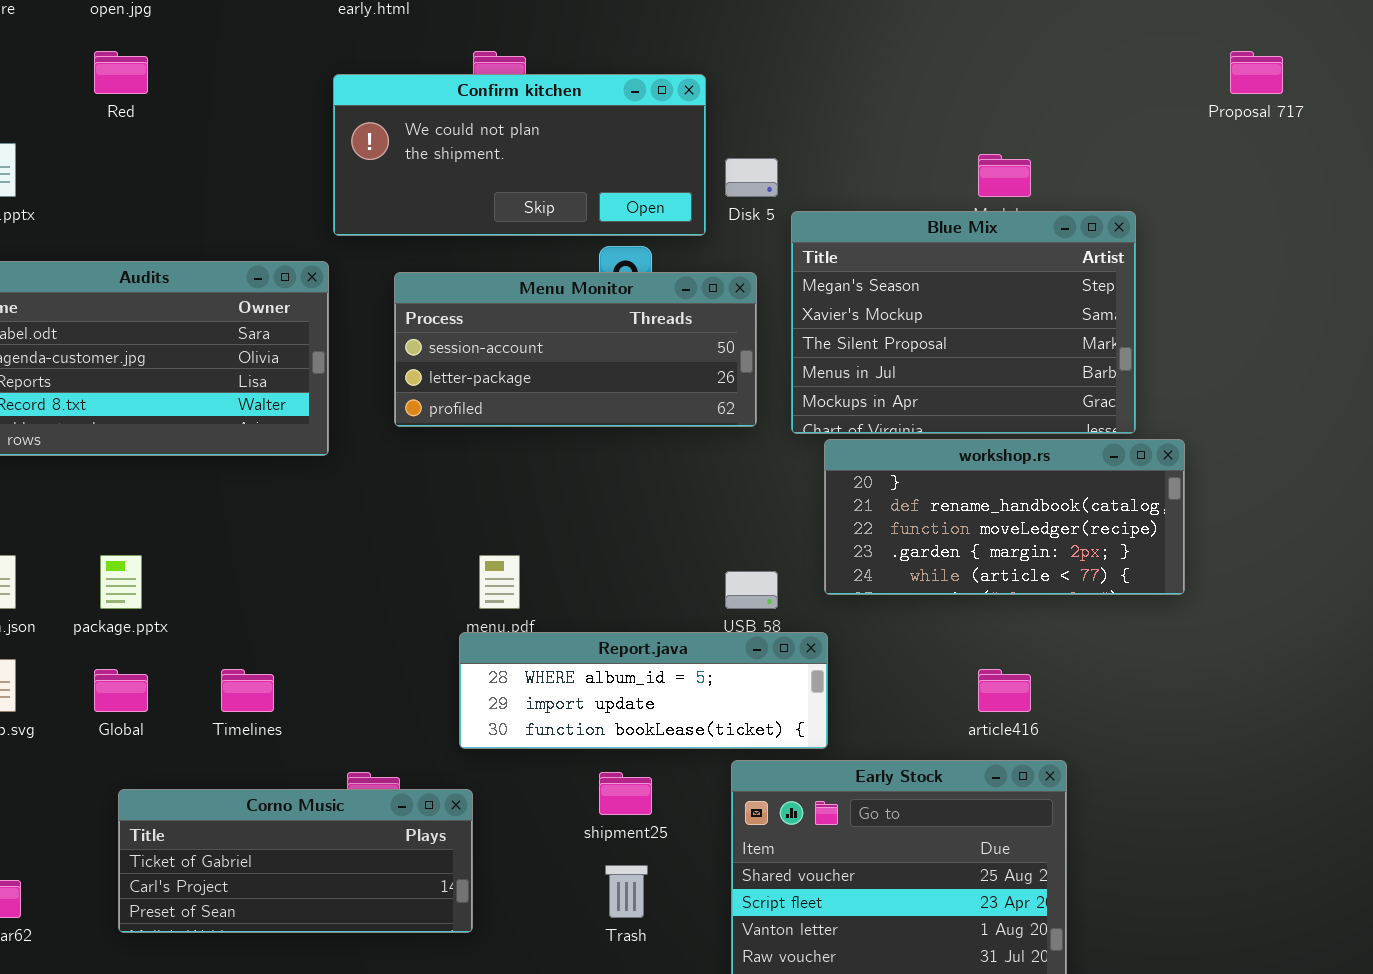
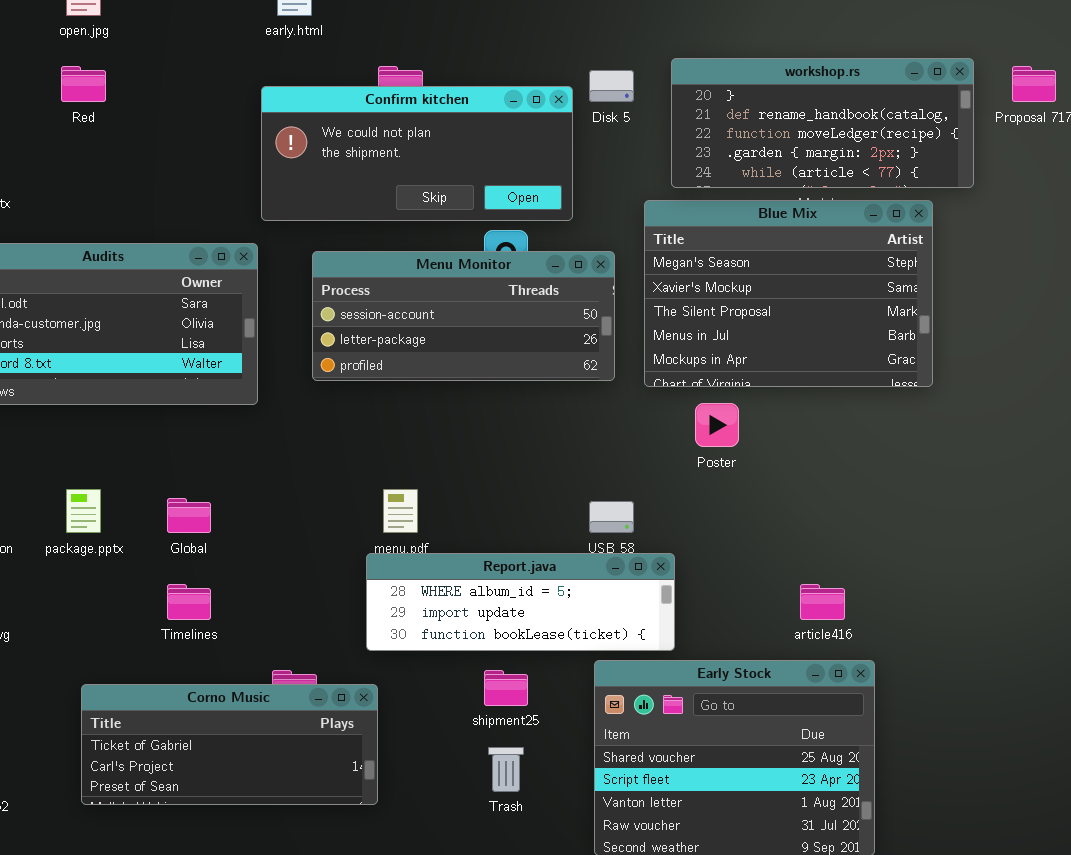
Disk 5: [725,158,778,197] -> [589,70,634,102], moved
workshop.rs: [824,439,1185,595] -> [671,58,974,188], moved
Global: [94,669,148,712] -> [167,498,211,533], moved

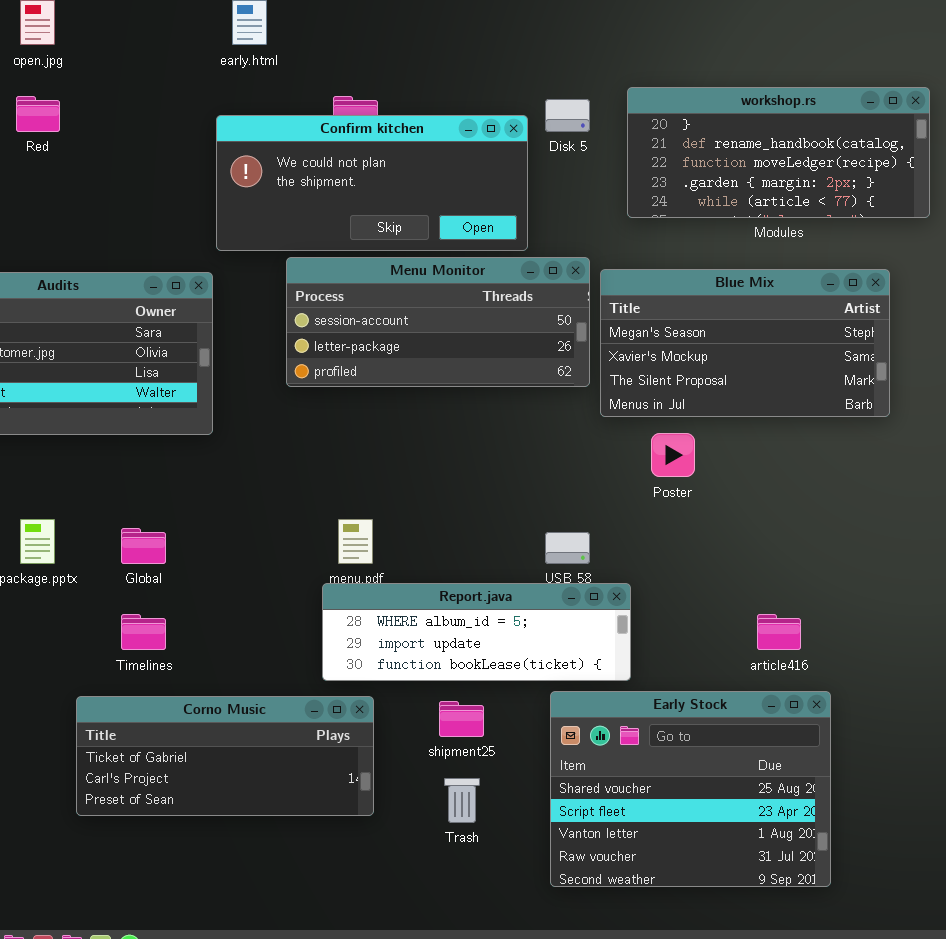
Blue Mix: [644,200,933,387] -> [600,269,890,417], resized
Menu Monitor: [312,251,615,381] -> [286,257,590,387], moved
Corno Music: [81,684,378,805] -> [76,696,374,816], moved

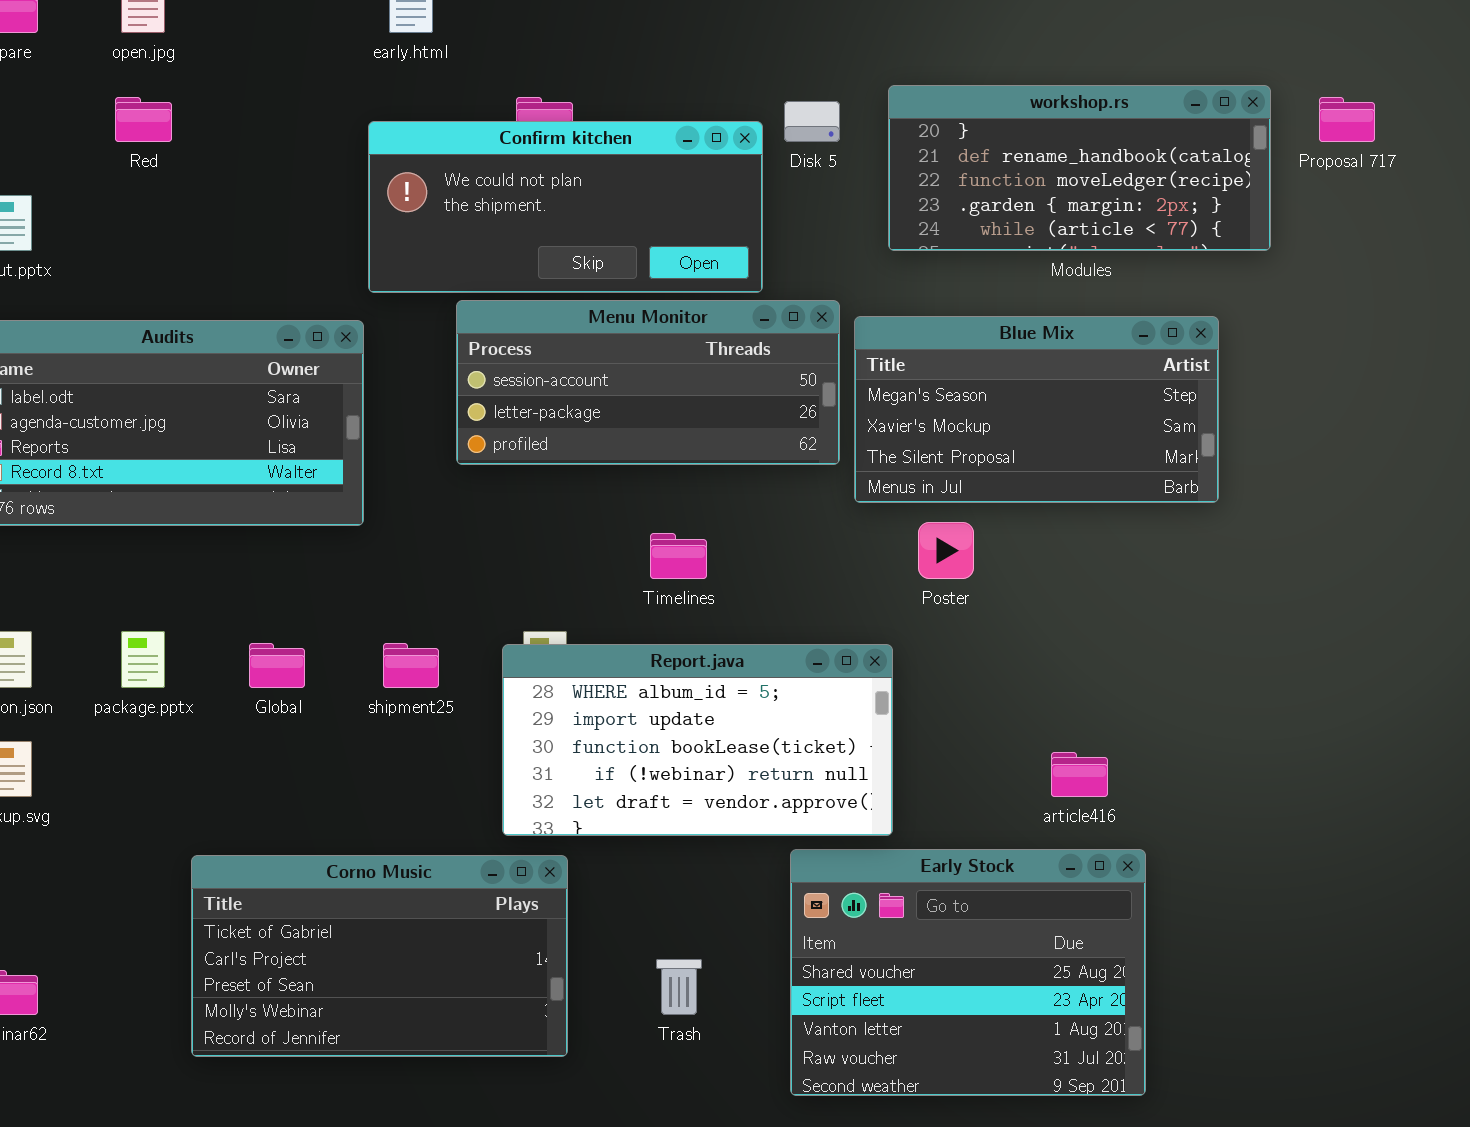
Report.java: [322,583,631,681] -> [502,644,893,836], resized
Timelines: [121,614,166,650] -> [650,533,707,579], moved
Corno Music: [76,696,374,816] -> [191,855,568,1057], resized
shipment25: [439,701,484,737] -> [383,643,439,688], moved

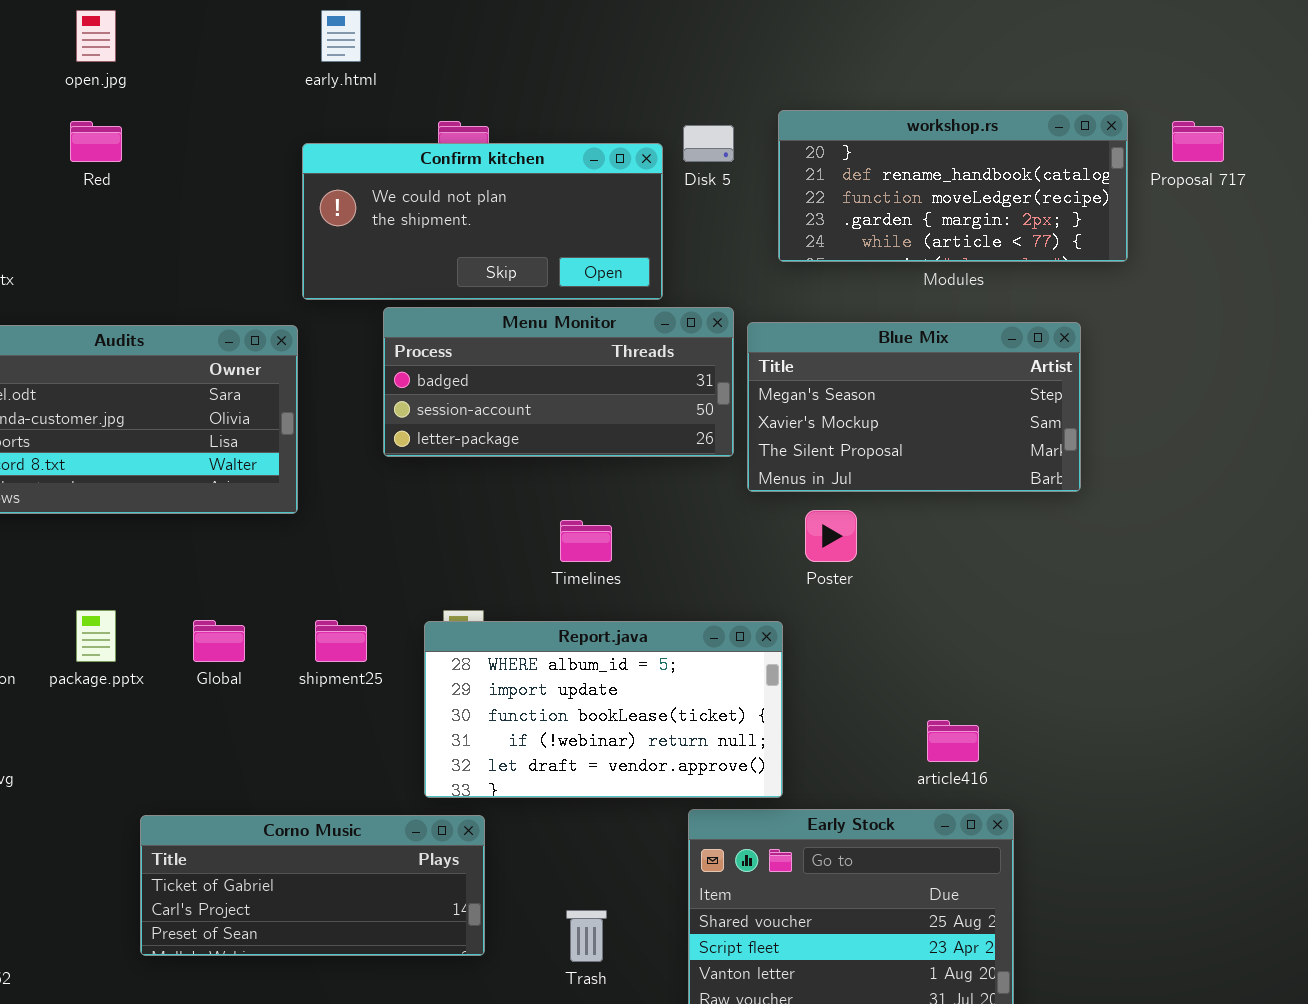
Menu Monitor: [456,300,840,465] -> [383,307,734,457], scrolled up 1 row
Corno Music: [191,855,568,1057] -> [140,815,485,956], resized

